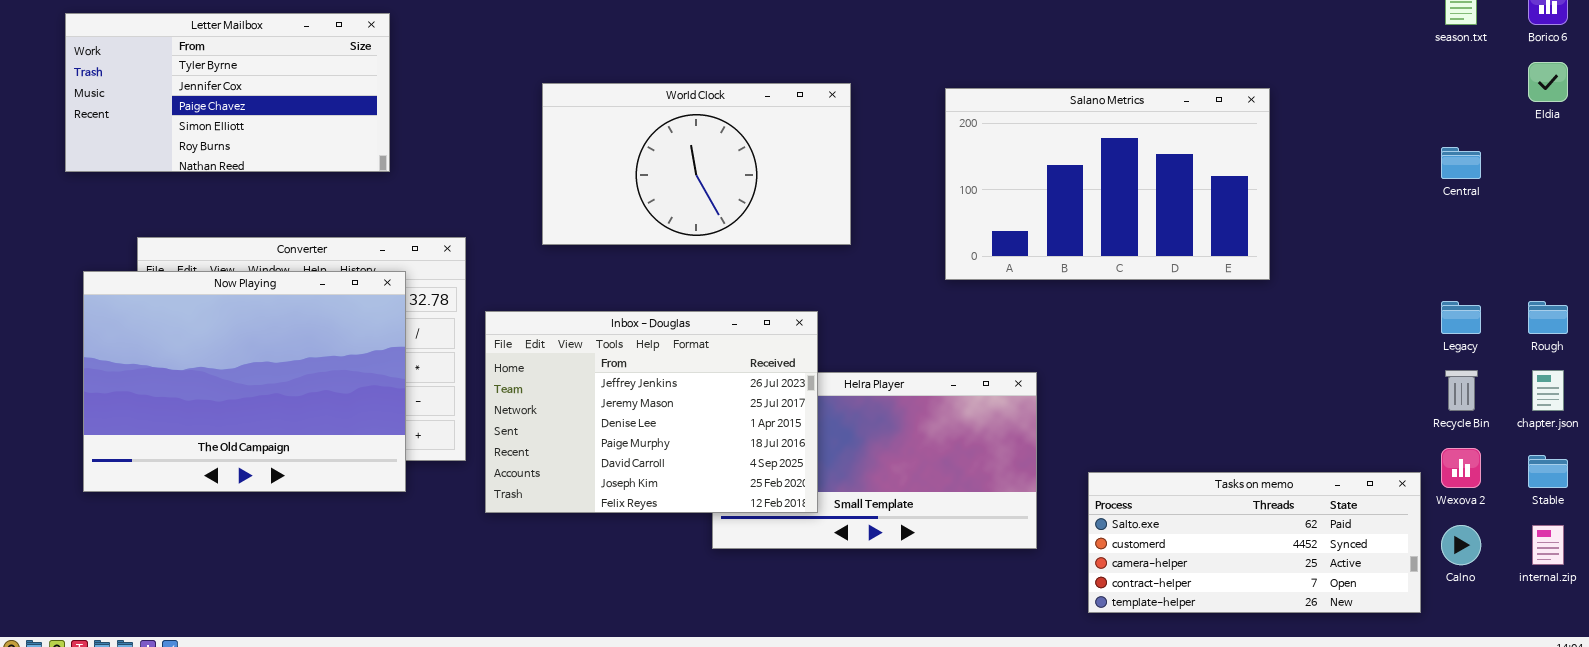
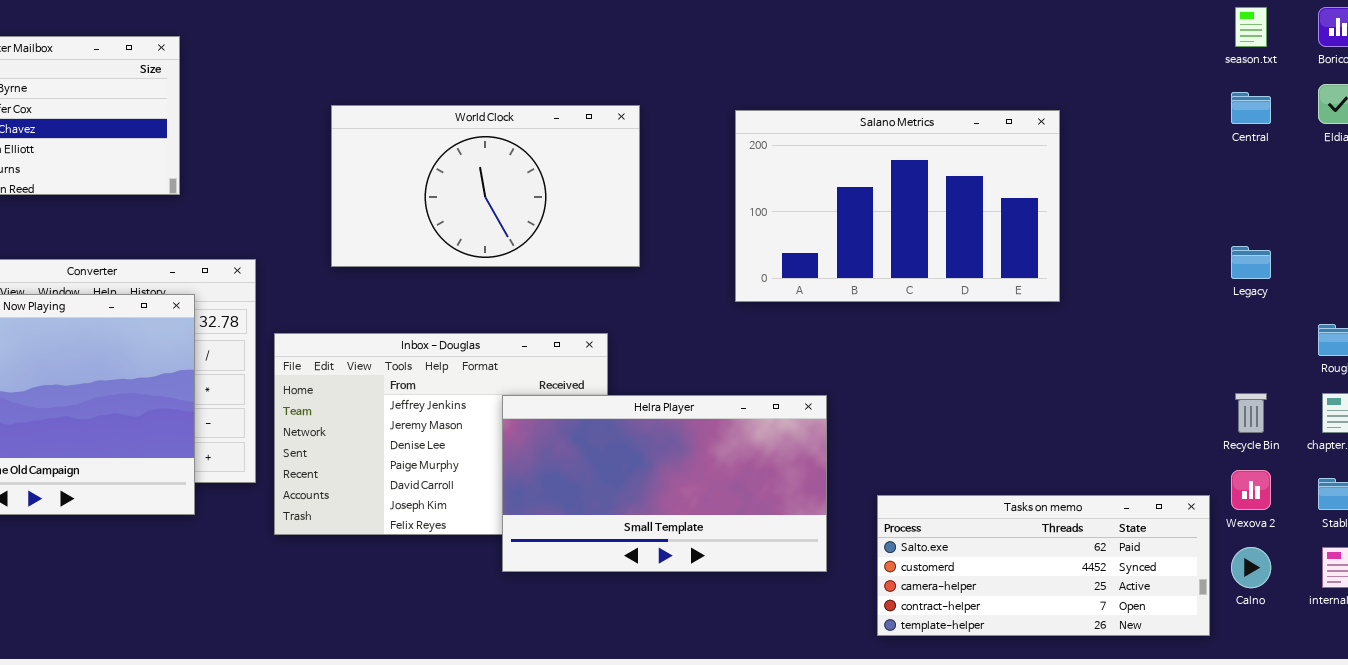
Central: [1441,147,1481,179] -> [1231,92,1271,124], moved
Legacy: [1441,301,1481,334] -> [1231,246,1271,279], moved
Helra Player: [712,372,1037,549] -> [502,395,827,572], raised

